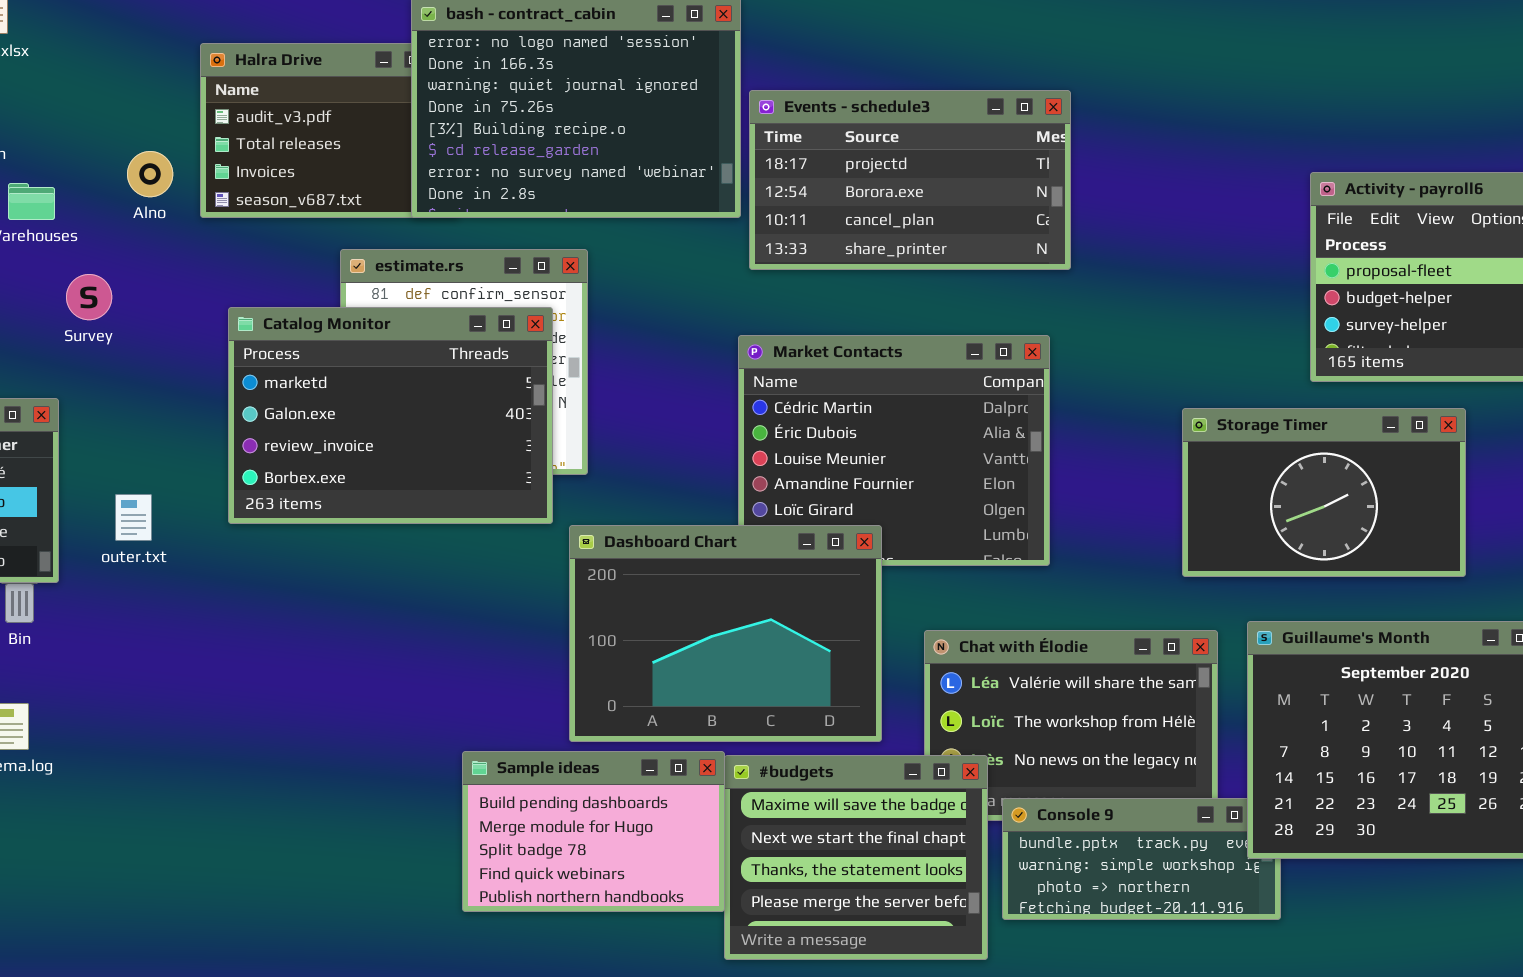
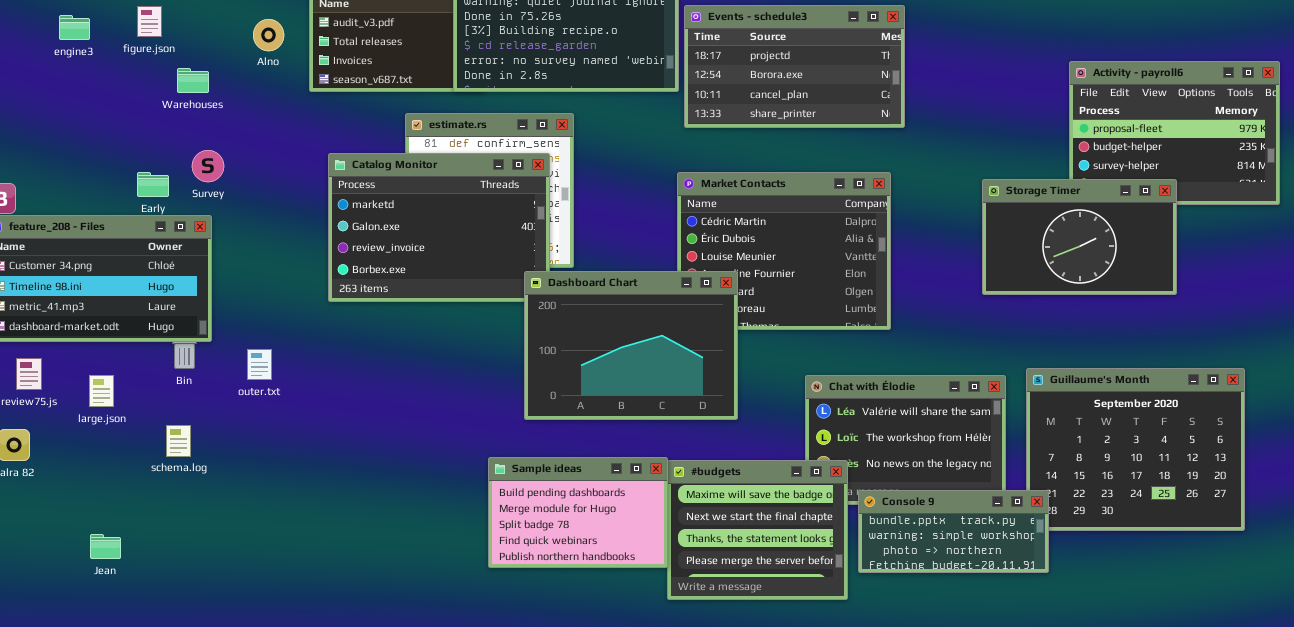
Alno: [127,151,173,197] -> [253,19,284,51], moved
Survey: [66,274,112,320] -> [192,150,224,182], moved
Storage Timer: [1182,408,1466,577] -> [982,179,1177,295], moved
outer.txt: [115,494,152,541] -> [247,349,272,380], moved
Dashboard Chart: [569,525,882,742] -> [524,271,738,420], moved
Console 9: [1002,798,1281,920] -> [858,490,1049,573], raised

